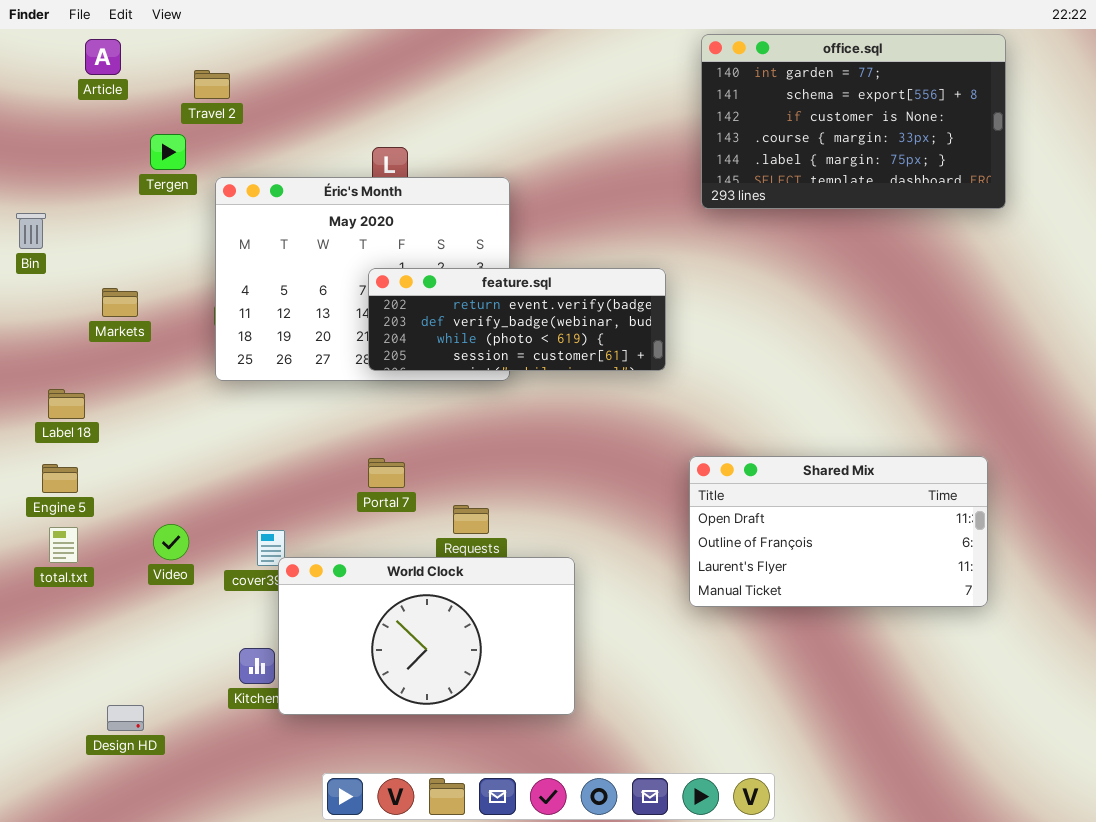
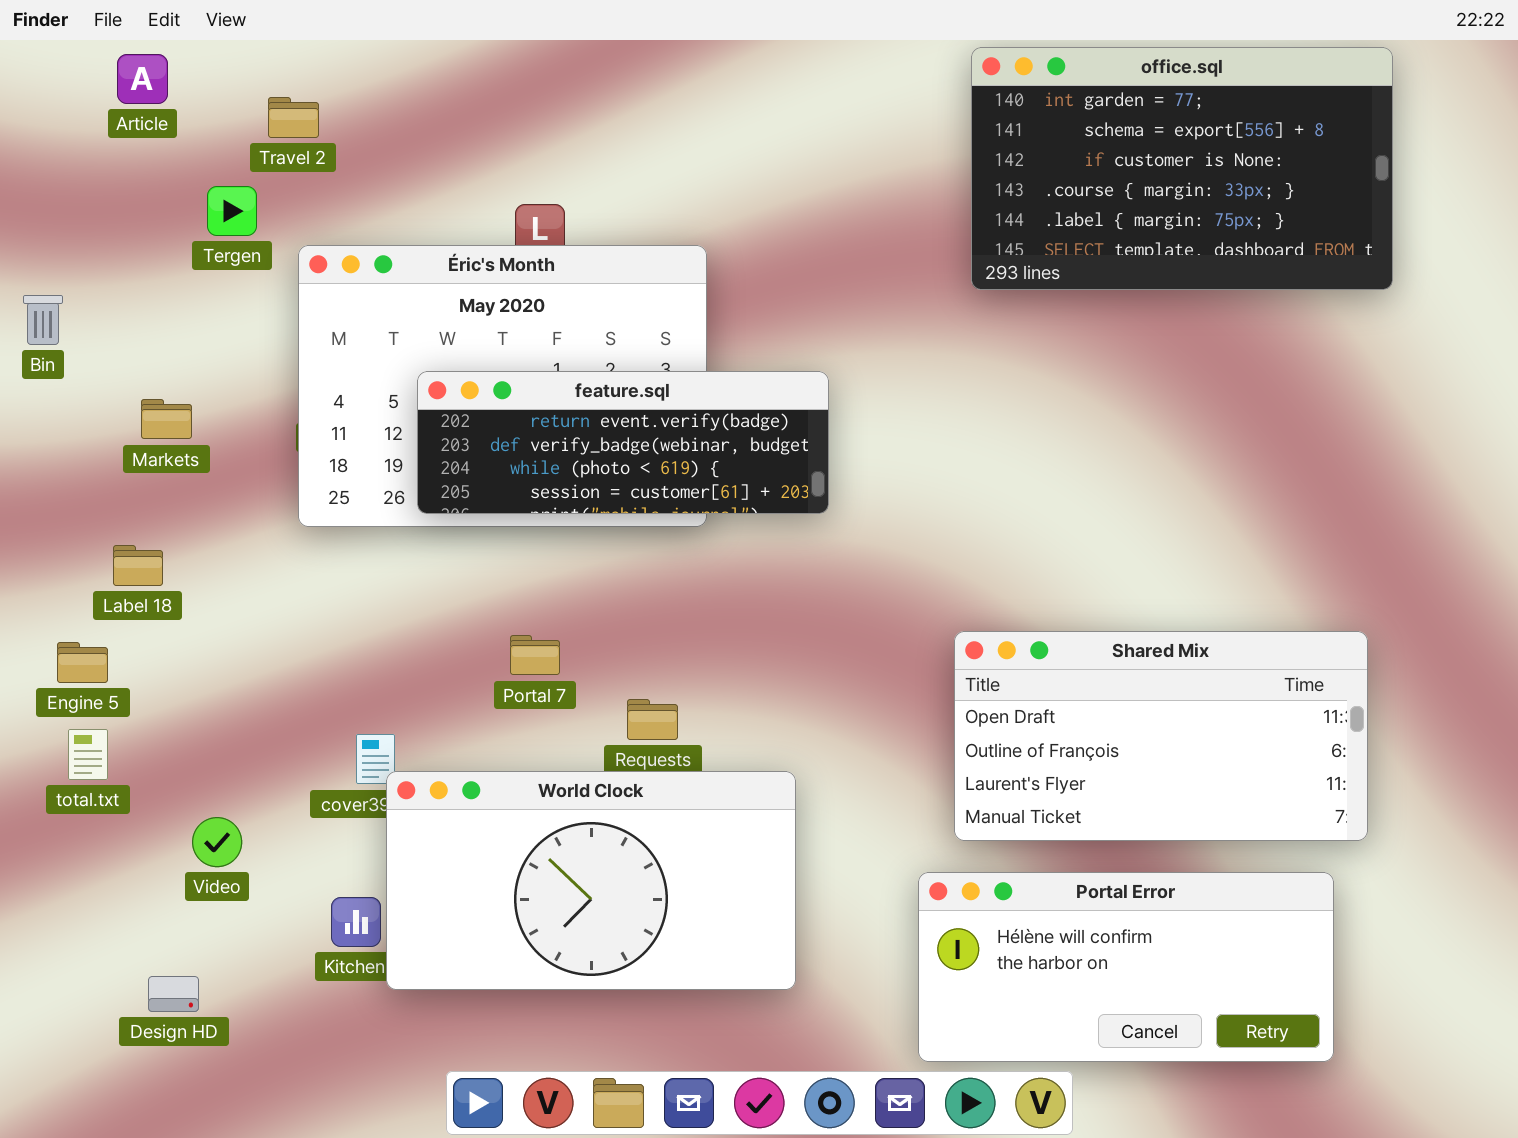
feature.sql: [368,268,666,371] -> [417,371,829,514], moved
Label 18: [48,389,85,419] -> [113,545,163,586], moved
Video: [153,524,189,560] -> [192,817,242,867], moved
Portal Error: none -> [918,872,1334,1062], opened

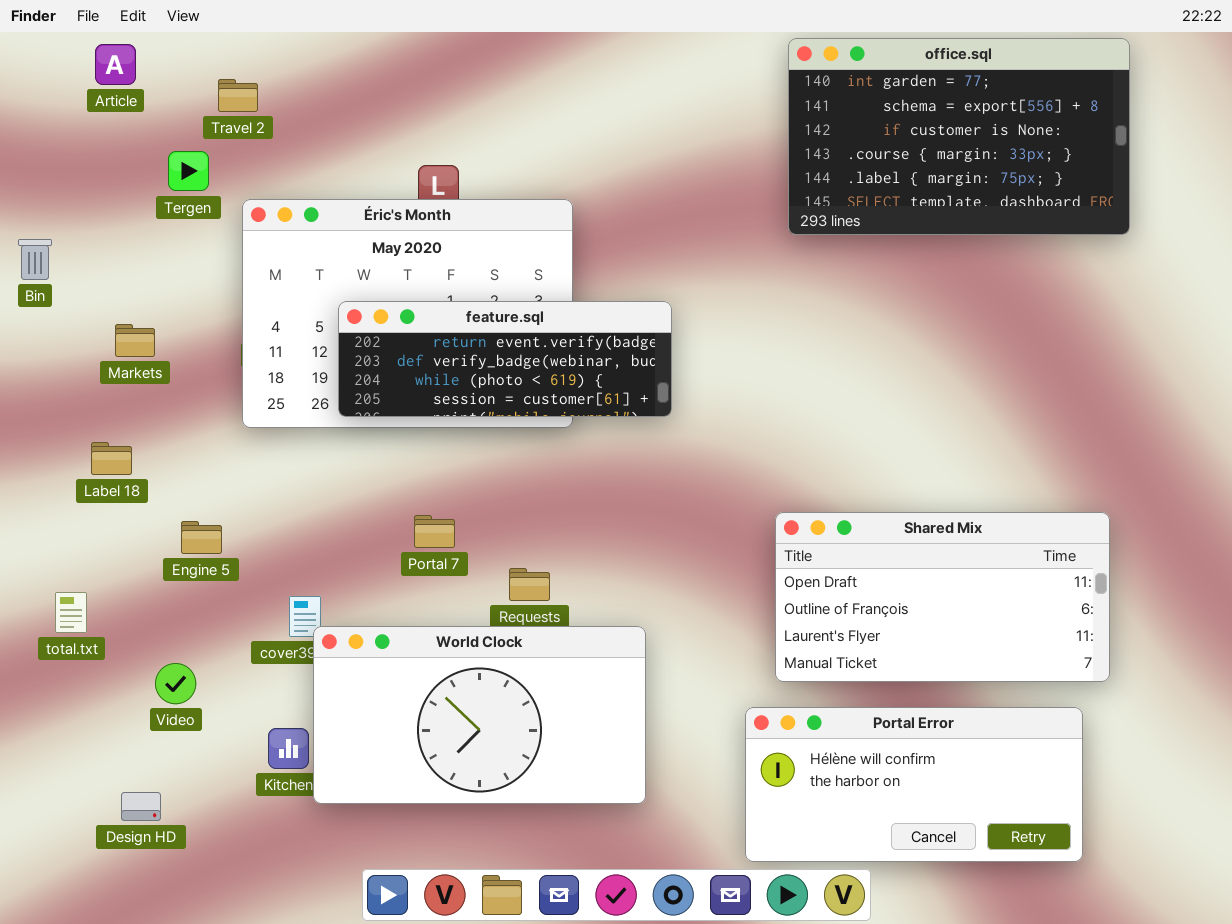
Engine 5: [57,642,108,683] -> [181,521,222,554], moved

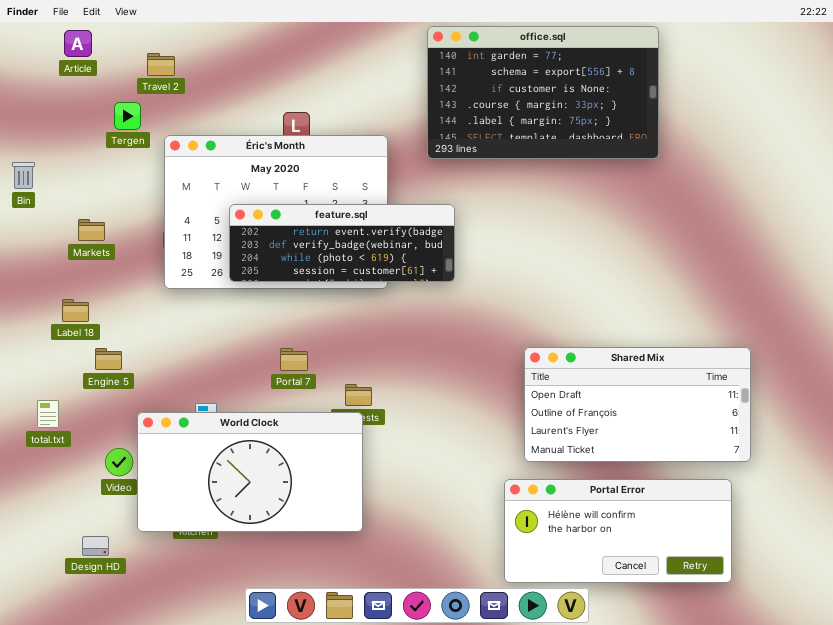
office.sql: [788,38,1130,235] -> [427,26,659,159], moved
Engine 5: [181,521,222,554] -> [95,348,122,370], moved
World Clock: [313,626,646,804] -> [137,412,363,532], moved

